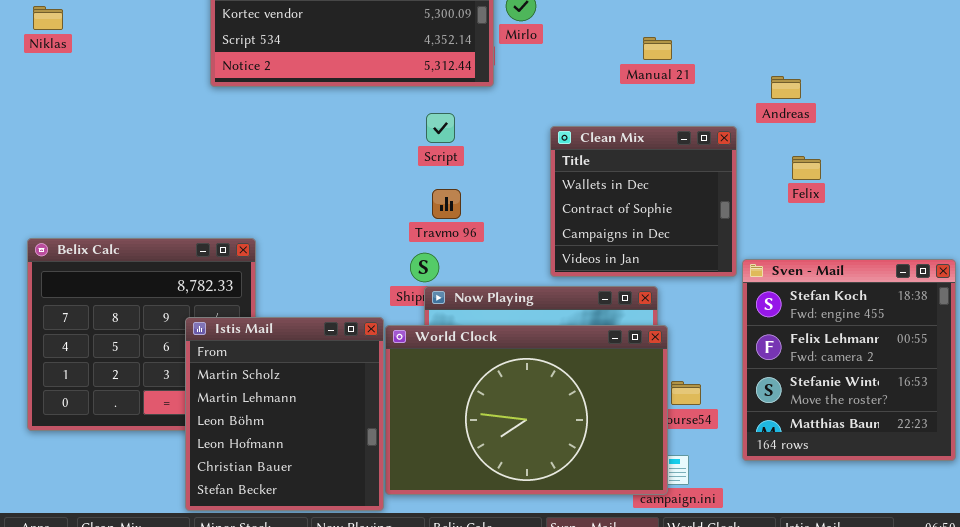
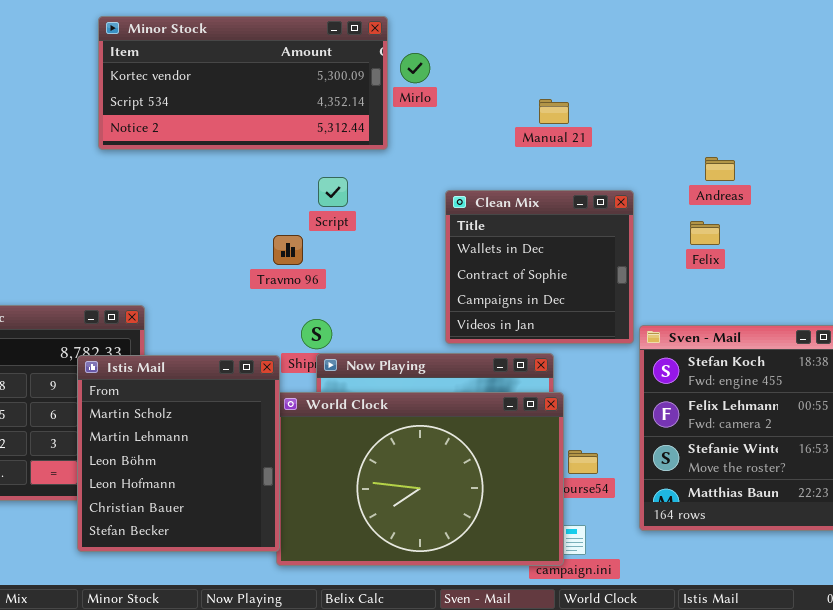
Andreas: [771,76,801,99] -> [705,157,735,181], moved
Travmo 96: [432,189,461,219] -> [273,235,303,265], moved
Istis Mail: [185,317,384,511] -> [77,355,280,552], moved

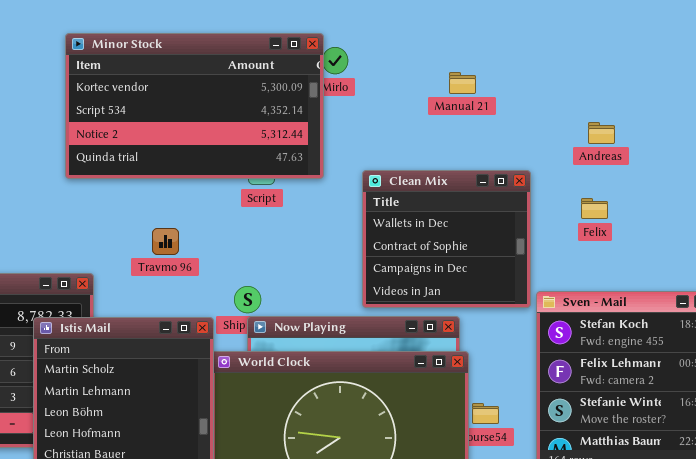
Minor Stock: [98,16,388,150] -> [65,33,324,179], moved, resized
Manual 21: [539,99,569,124] -> [449,72,476,94], moved
Andreas: [705,157,735,181] -> [588,122,615,144], moved
Travmo 96: [273,235,303,265] -> [152,228,179,255], moved

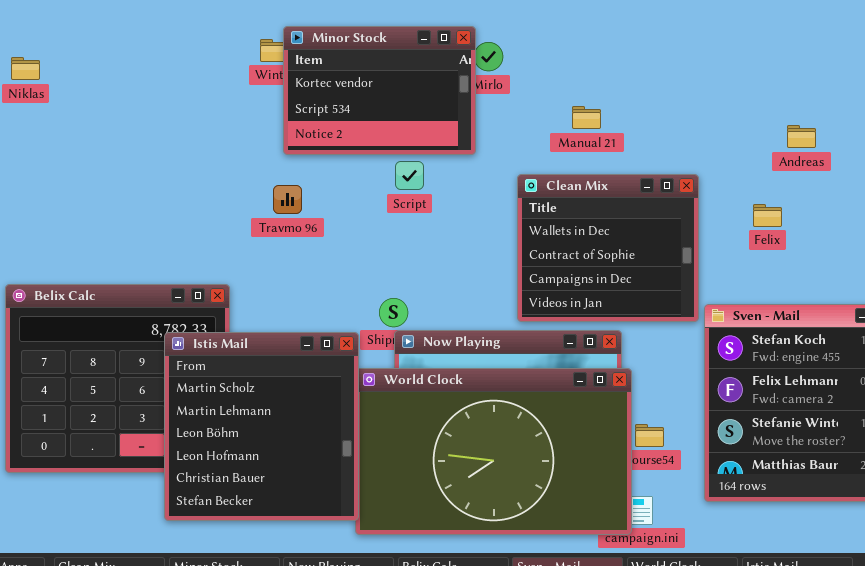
Minor Stock: [65,33,324,179] -> [283,26,476,155], resized
Manual 21: [449,72,476,94] -> [572,106,601,129], moved
Andreas: [588,122,615,144] -> [787,125,816,148], moved
Travmo 96: [152,228,179,255] -> [273,185,302,214], moved

